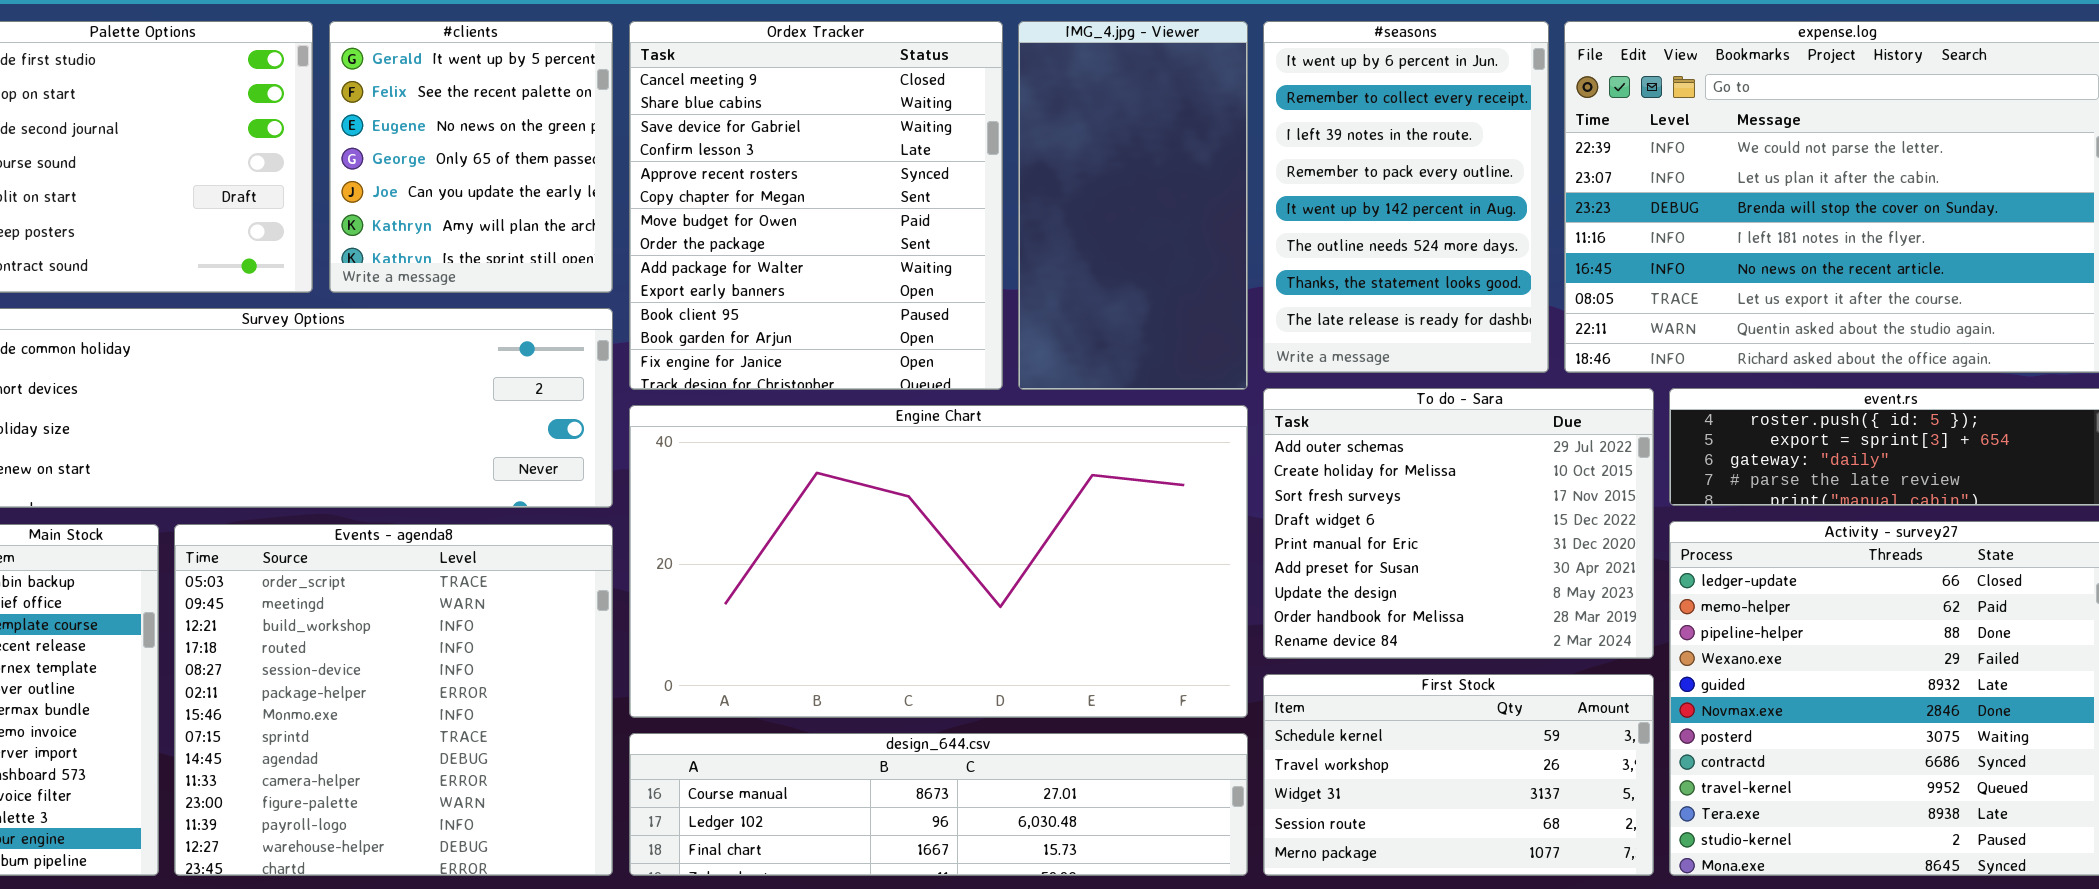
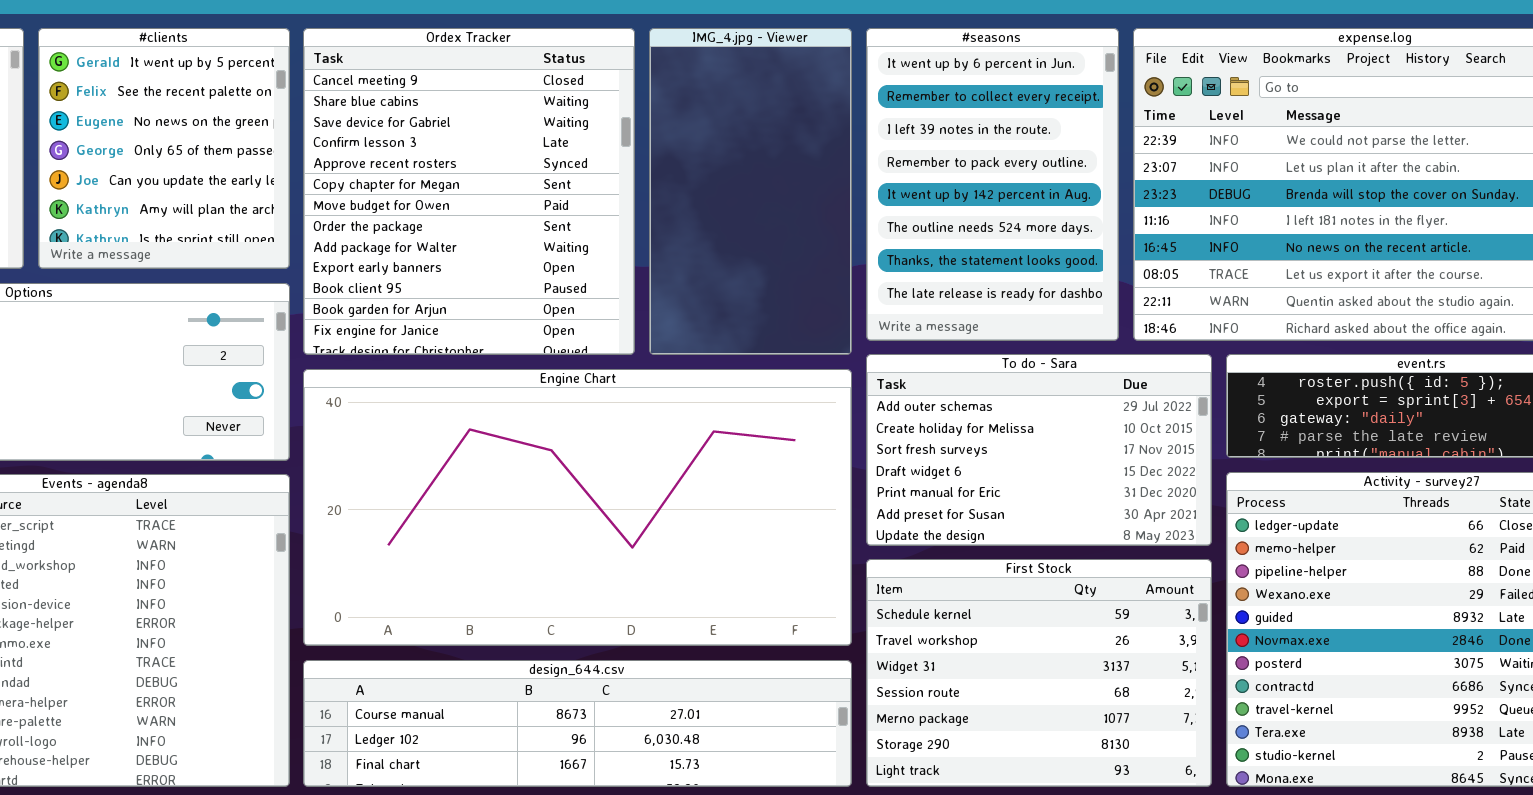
To do - Sara: [1263,388,1654,659] -> [866,354,1212,546], resized
First Stock: [1263,674,1654,876] -> [866,559,1212,787], resized

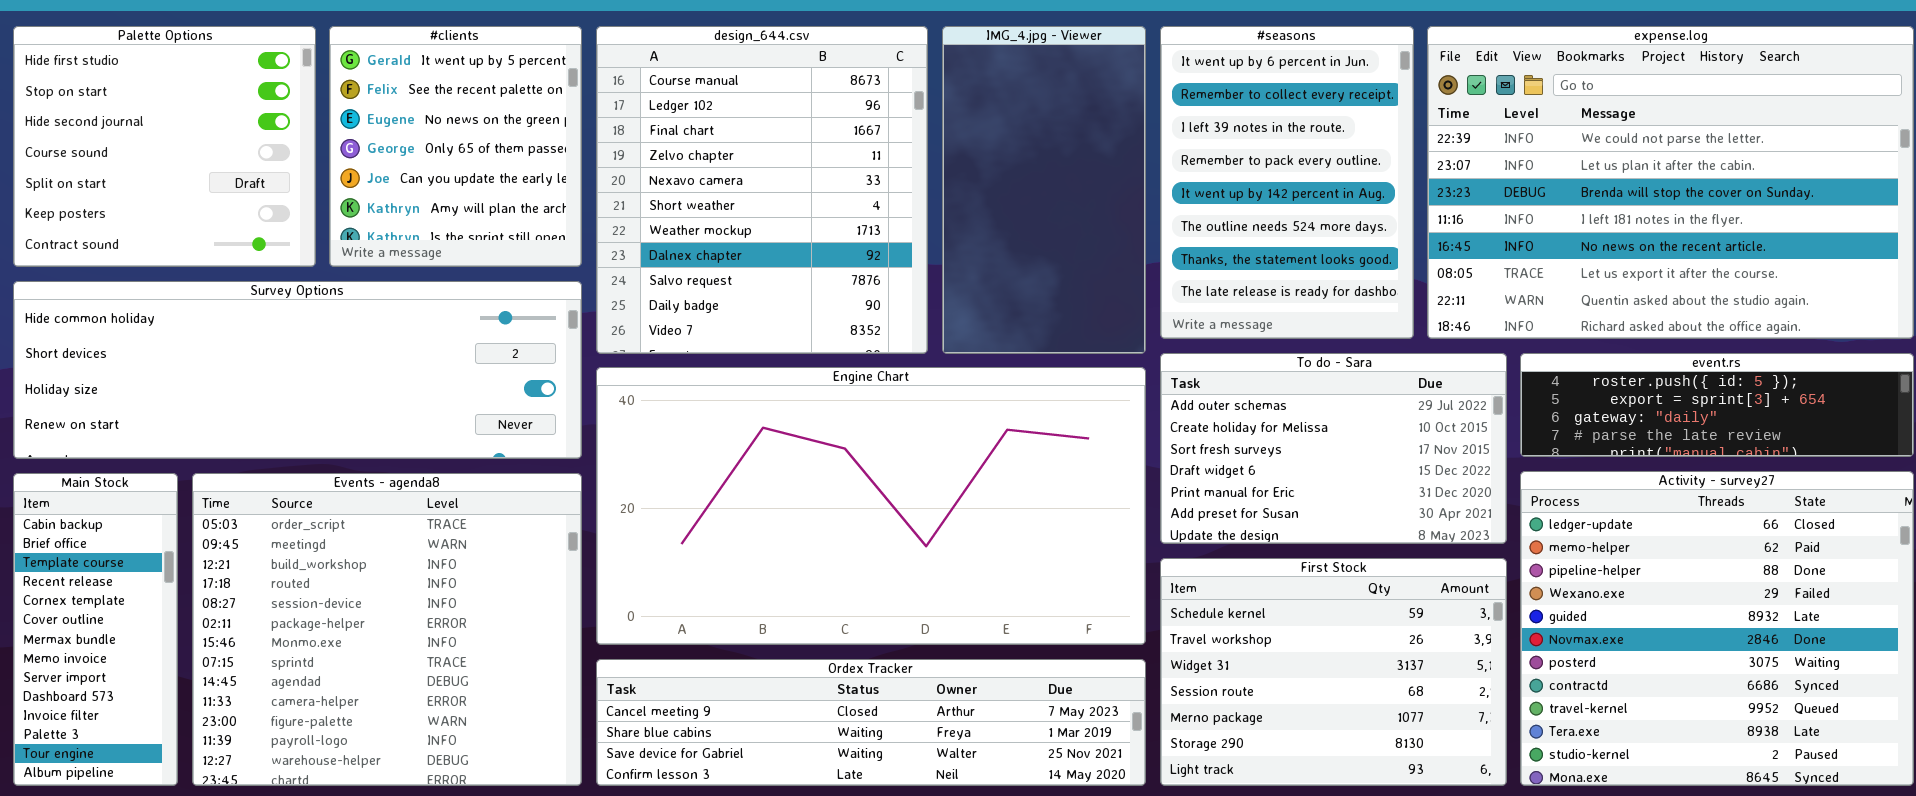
Ordex Tracker: [303,28,635,355] -> [596,659,1146,786], moved, resized
design_644.csv: [303,660,852,787] -> [596,26,928,354], moved, resized

